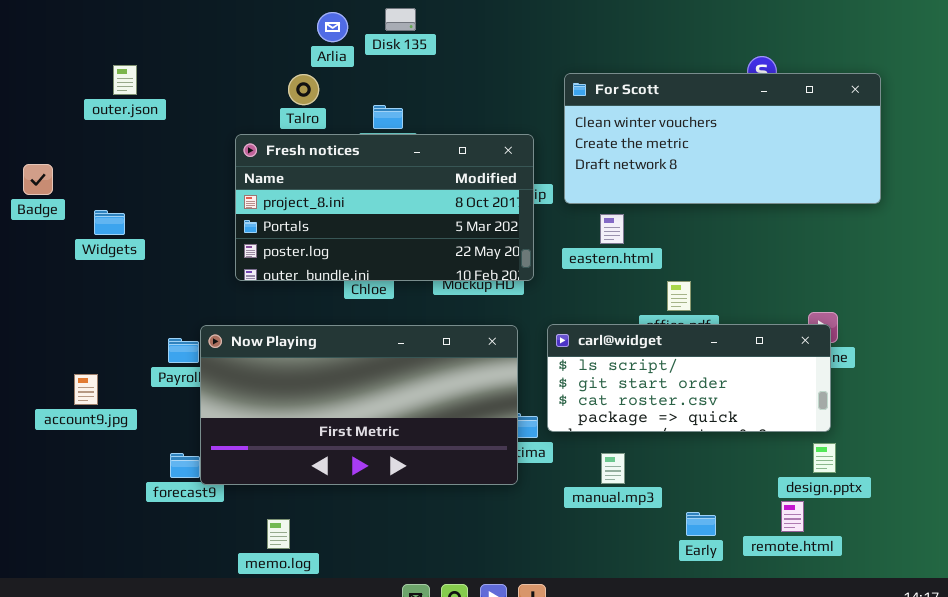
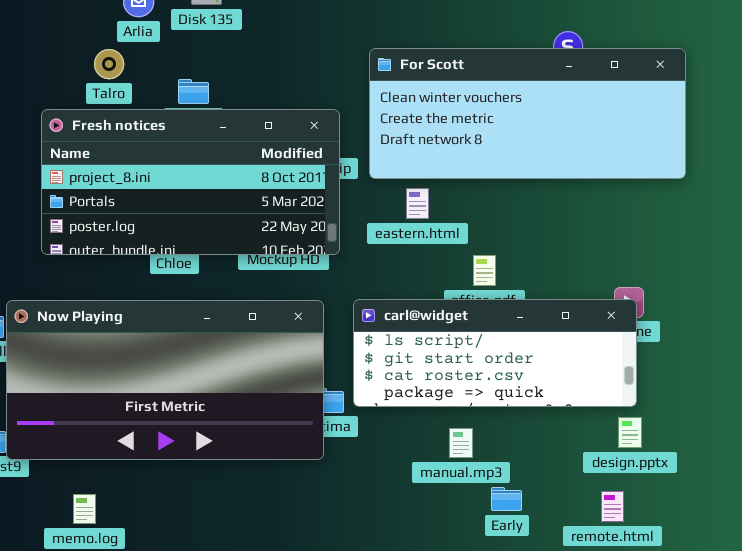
manual.mp3: [601,453,625,484] -> [449,428,473,458], moved
remote.html: [781,501,804,532] -> [601,491,624,522], moved

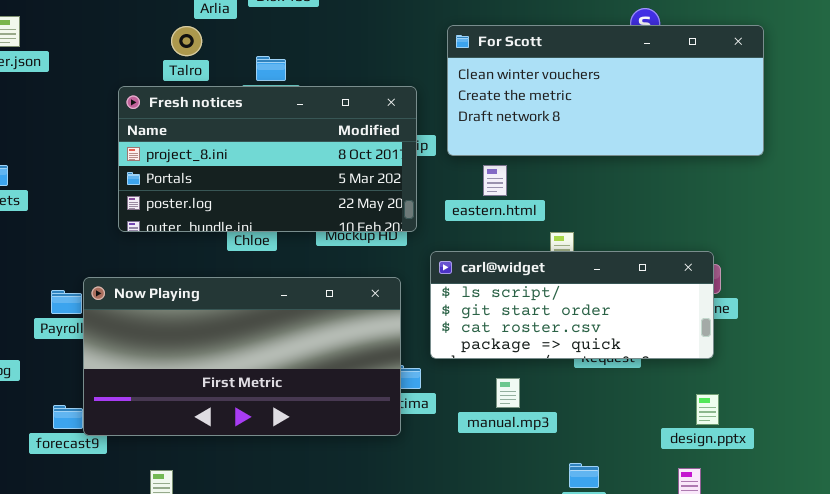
carl@widget: [353,299,637,407] -> [430,251,714,359], moved
manual.mp3: [449,428,473,458] -> [496,378,520,408], moved

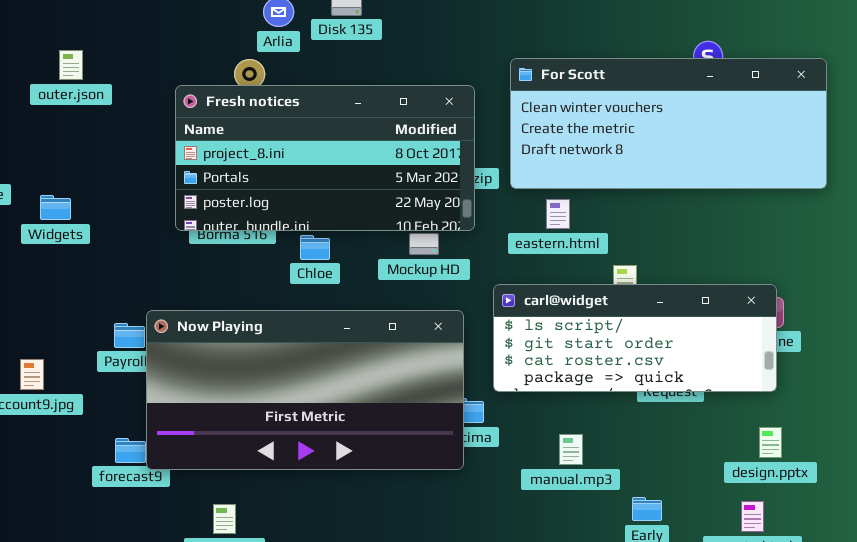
Fresh notices: [118,86,417,232] -> [175,85,475,231], moved
manual.mp3: [496,378,520,408] -> [559,434,583,465], moved

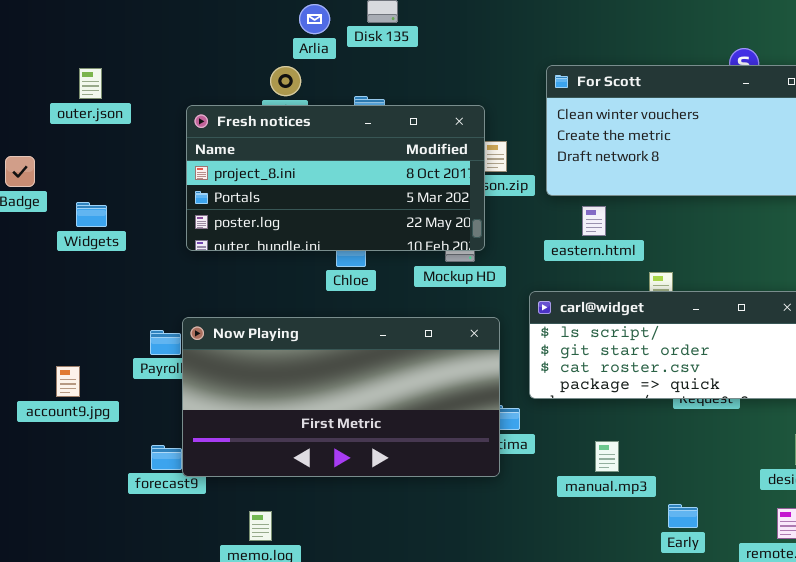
outer.json: [59,50,83,80] -> [79,68,102,99], moved
Fresh notices: [175,85,475,231] -> [186,105,485,251], moved

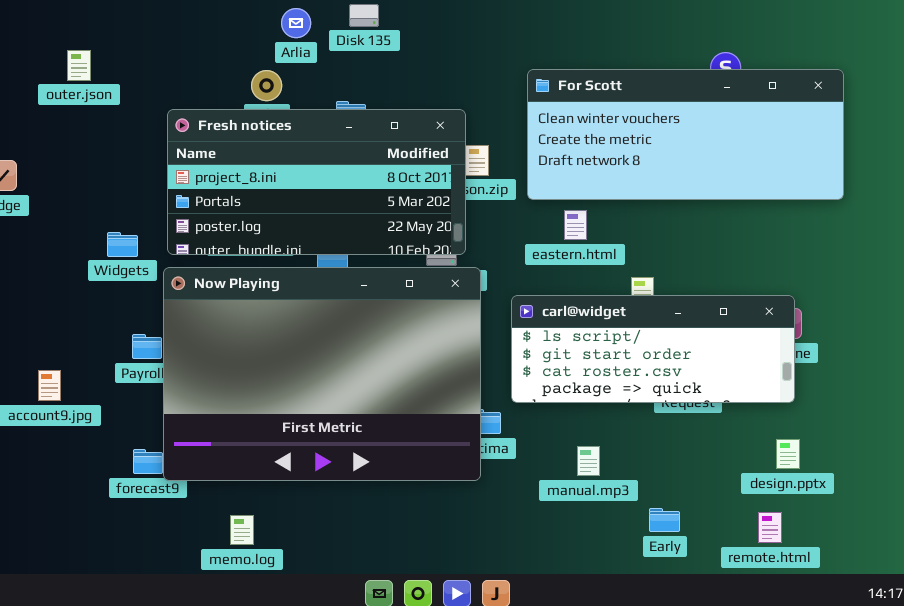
outer.json: [79,68,102,99] -> [67,50,91,81], moved
Widgets: [76,202,107,227] -> [107,232,138,257], moved
Now Playing: [182,317,500,477] -> [163,267,481,481], resized

